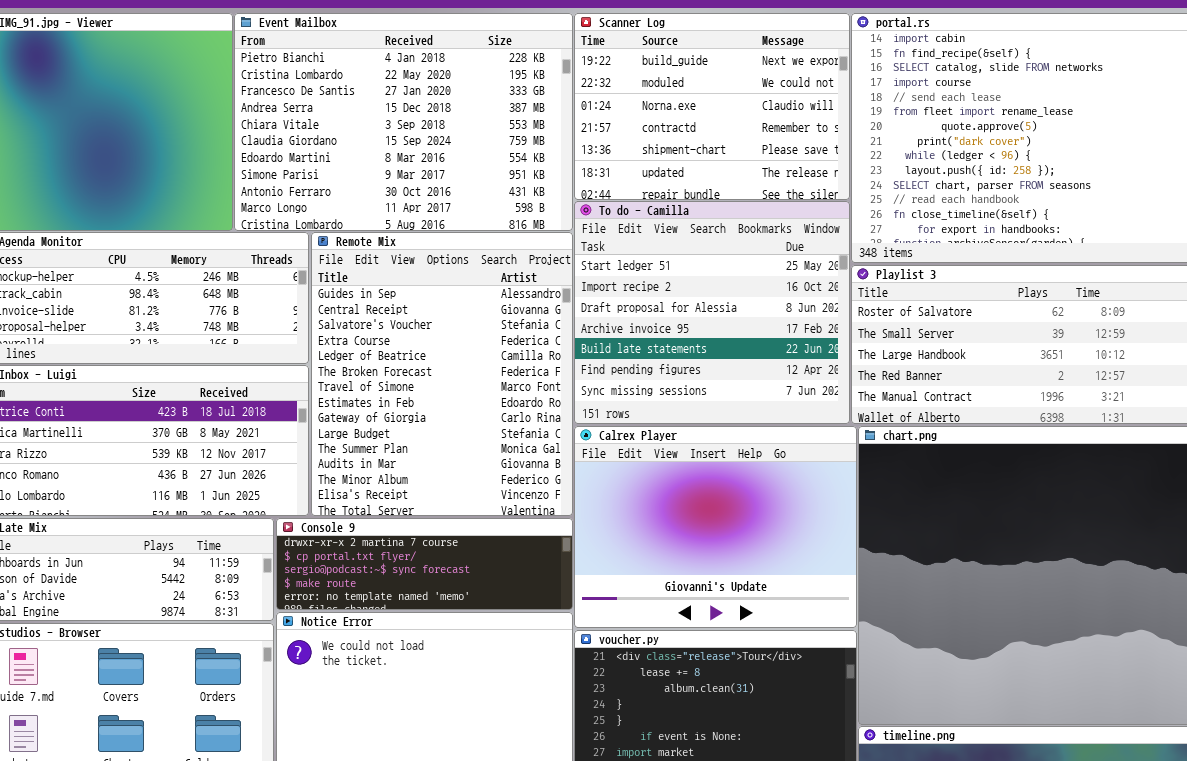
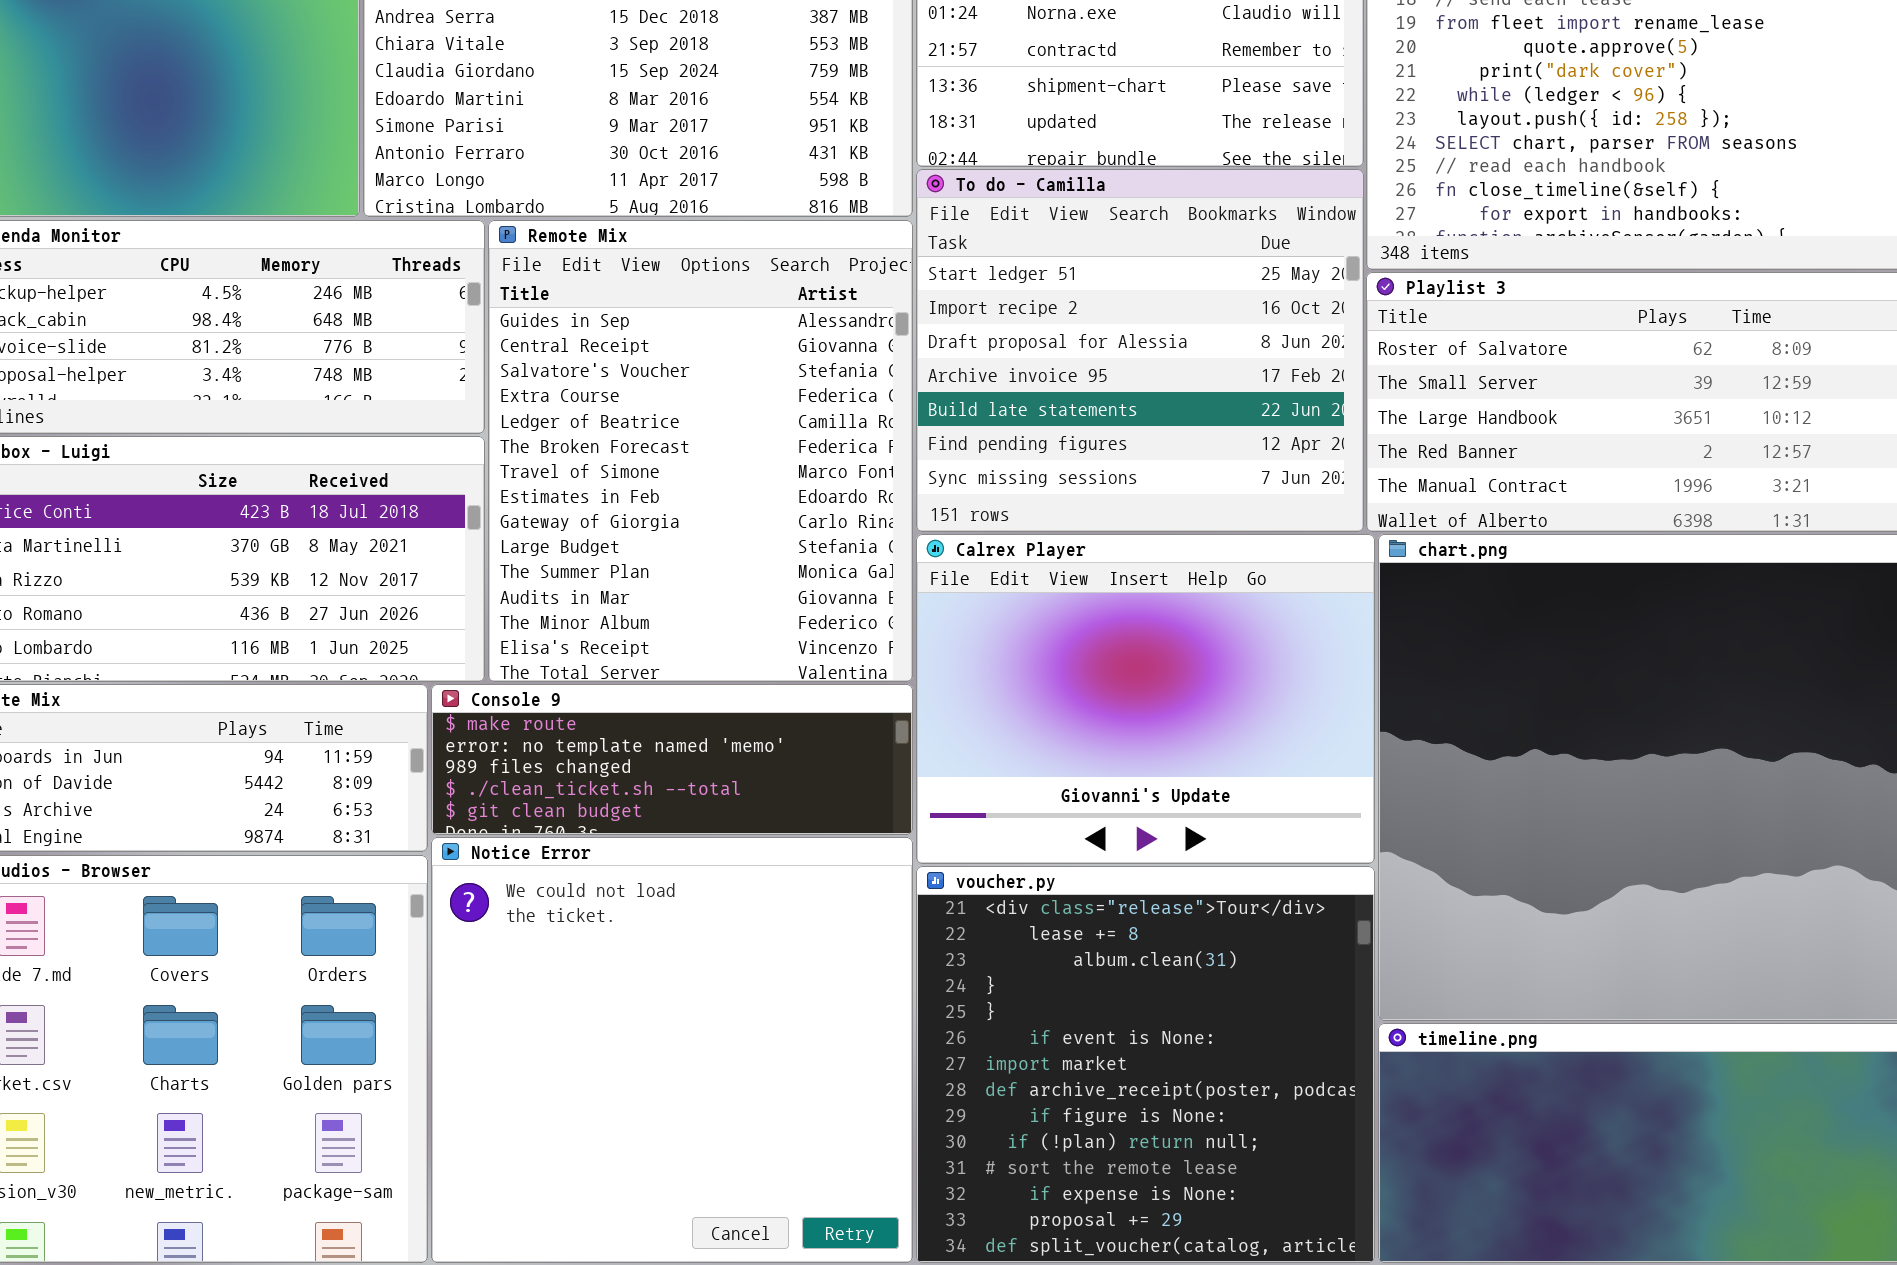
Console 9: [276,518,573,610] -> [431,684,913,835], scrolled down 3 rows

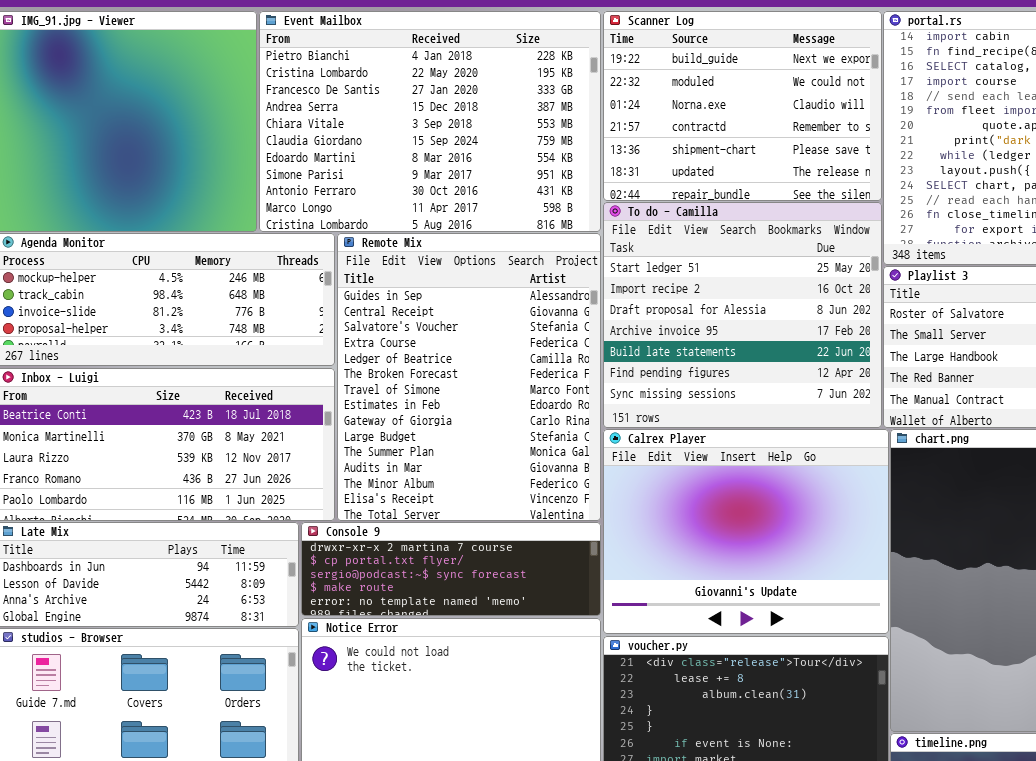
Console 9: [431,684,913,835] -> [301,522,601,616], scrolled up 3 rows

